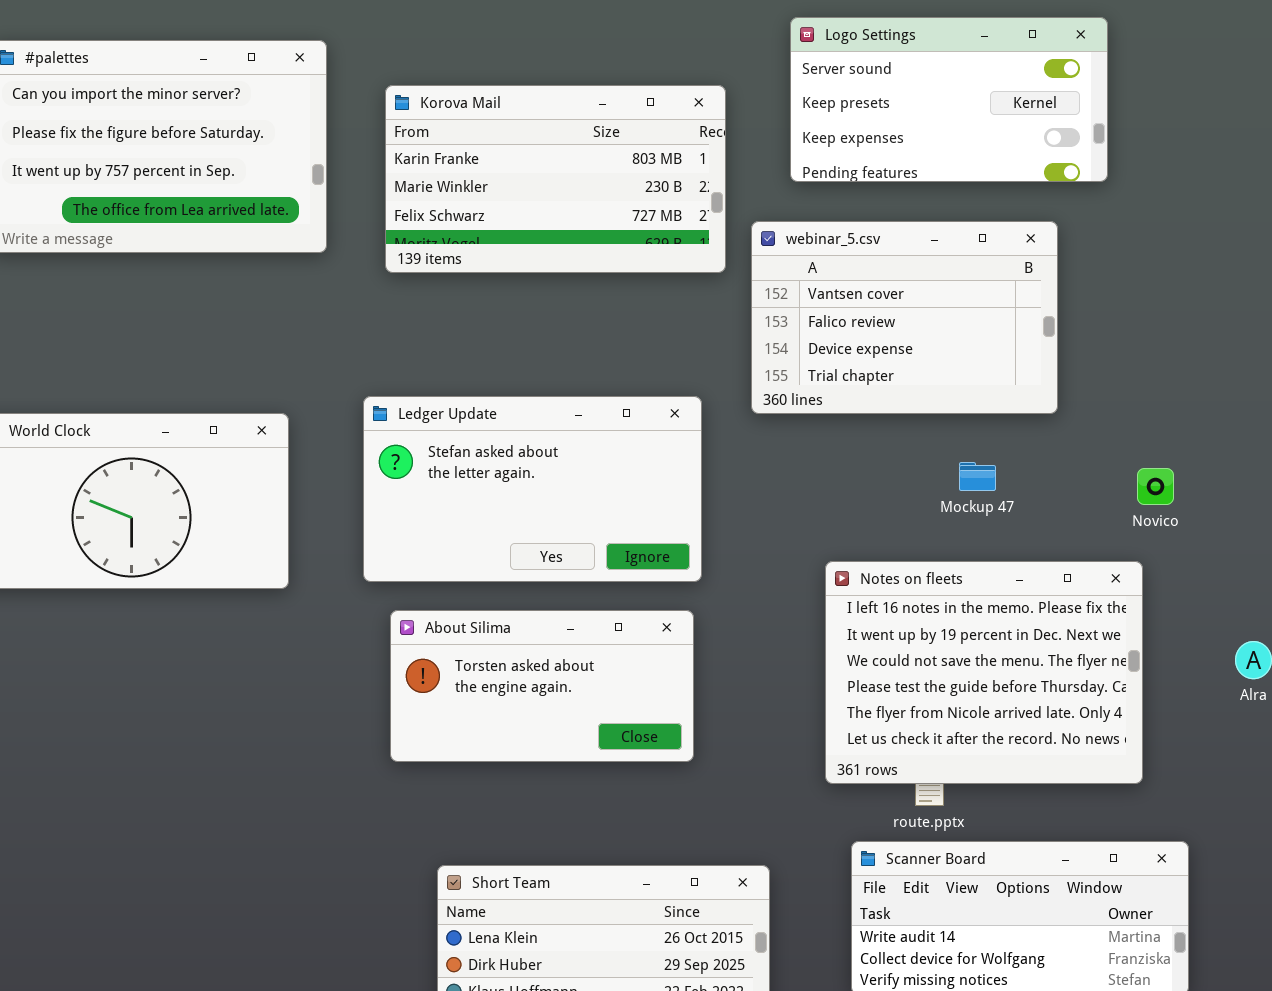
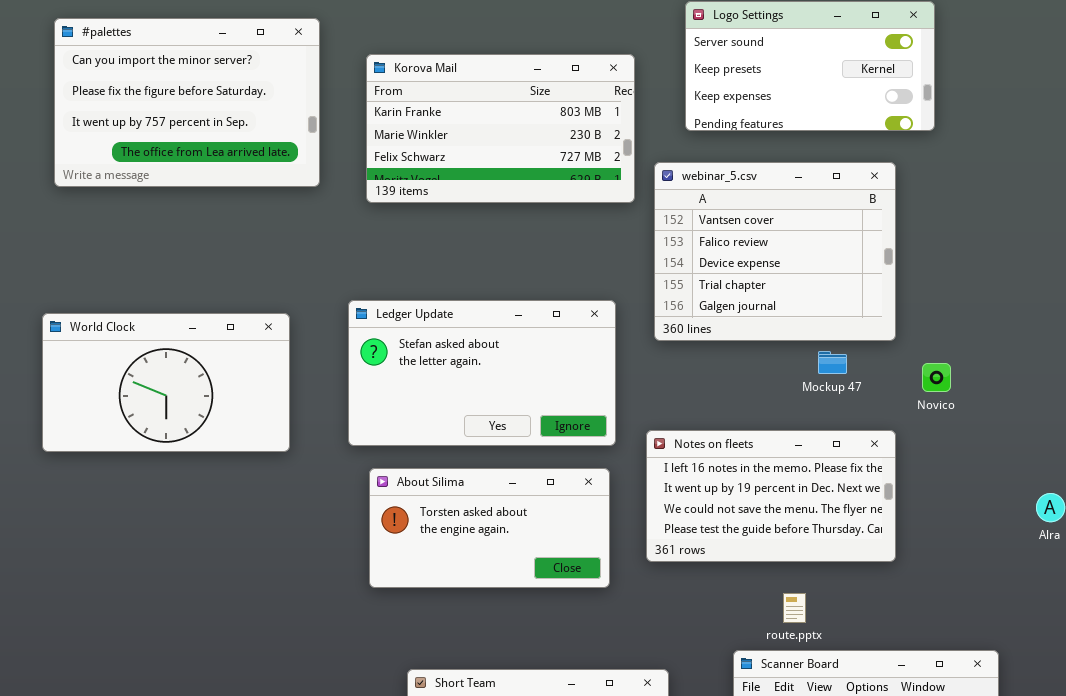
webinar_5.csv: [751,221,1058,414] -> [654,162,896,341], resized
Novico: [1137,468,1174,505] -> [922,363,951,392], moved
Notes on fleets: [825,561,1143,784] -> [646,430,896,562], moved, resized

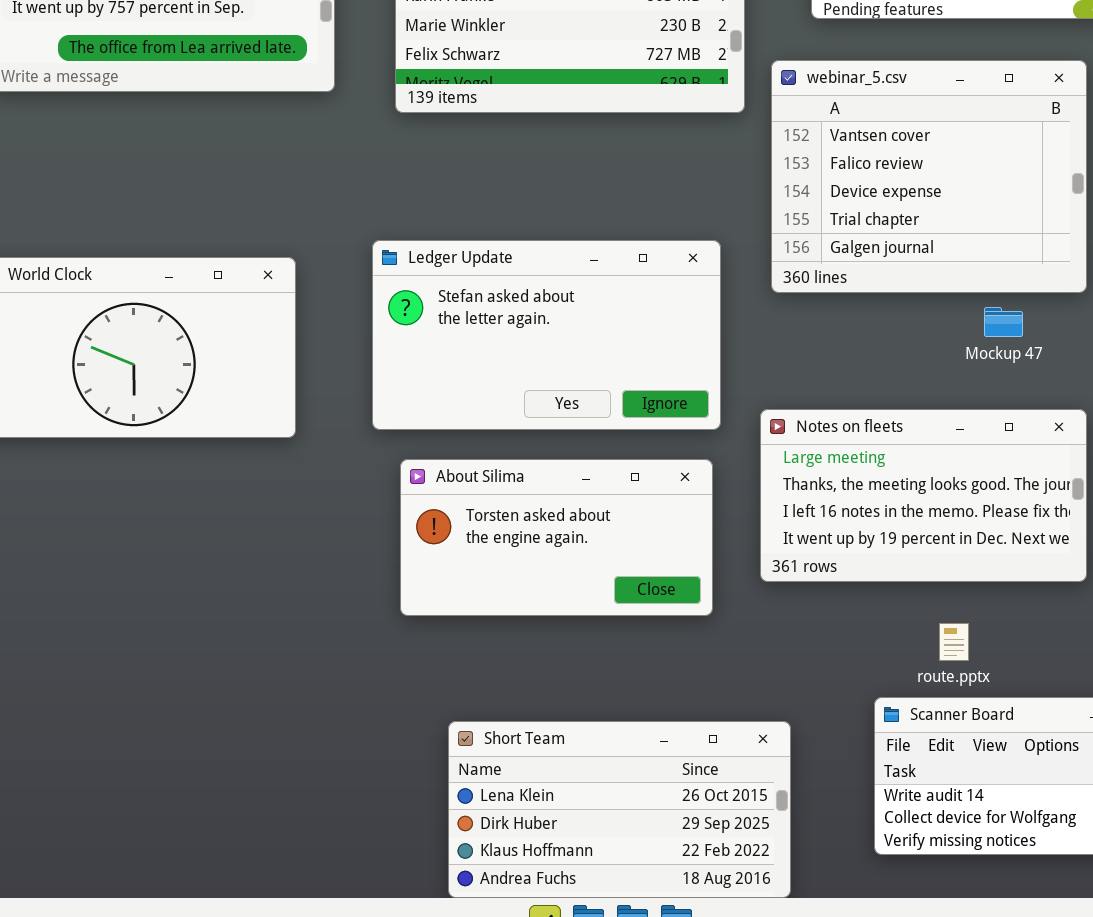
Notes on fleets: [646,430,896,562] -> [760,409,1087,582], scrolled up 2 rows

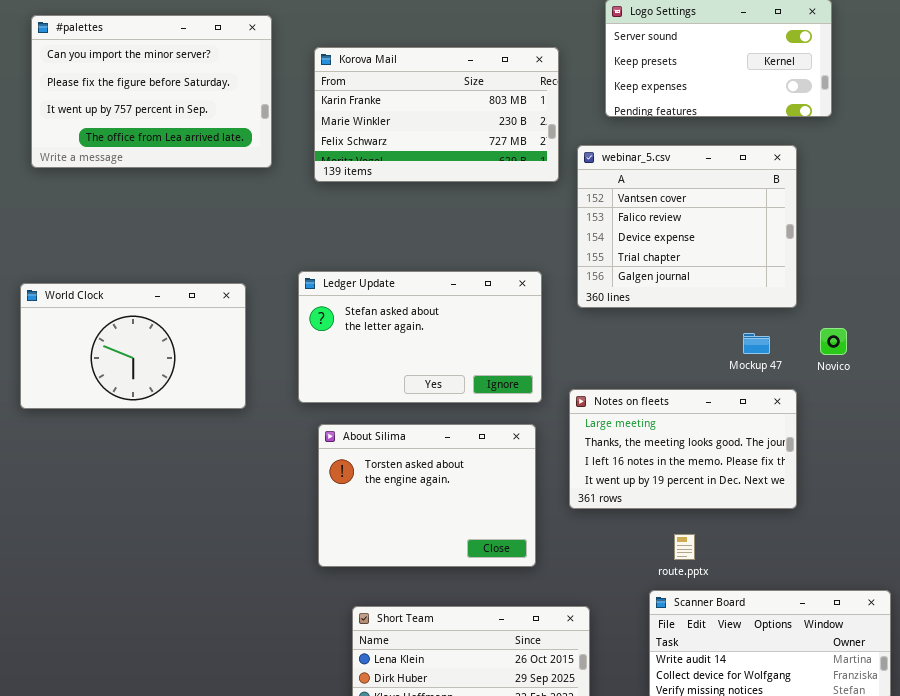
Mockup 47: [984,307,1023,337] -> [743,333,770,354], moved
About Silima: [400,459,713,616] -> [318,424,536,567], resized
route.pptx: [939,623,969,661] -> [674,534,695,560], moved

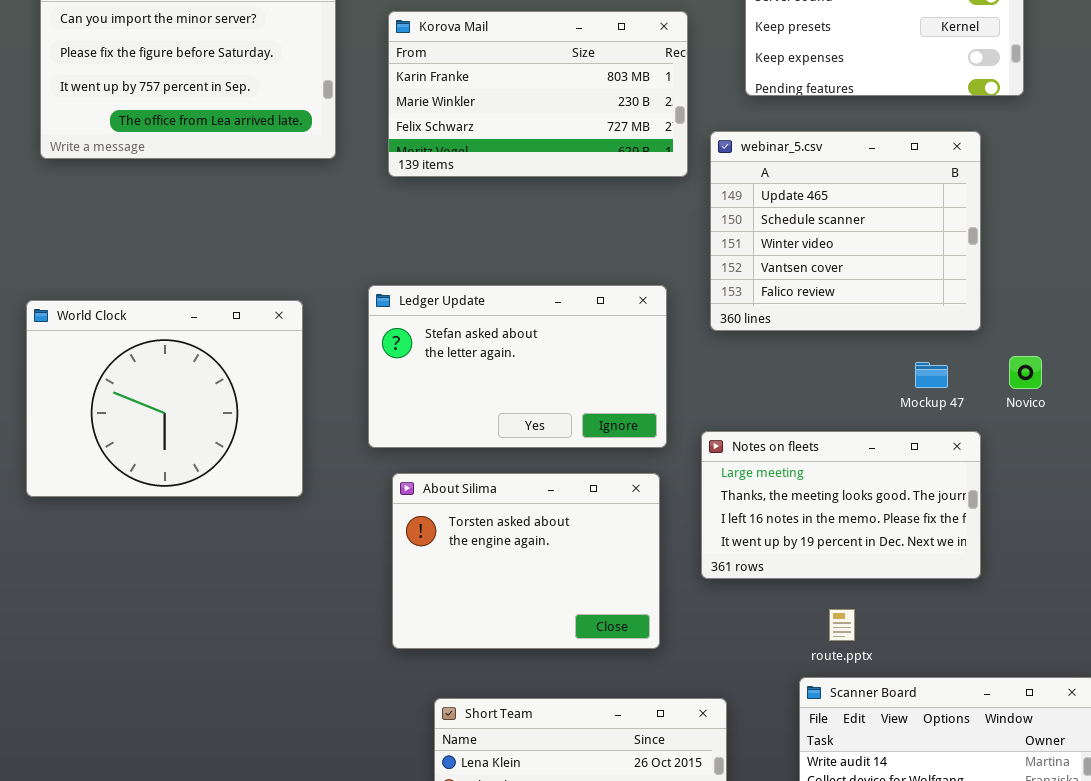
webinar_5.csv: [577,145,797,308] -> [710,131,981,331], scrolled up 3 rows
World Clock: [20,283,246,409] -> [26,300,303,497], resized

